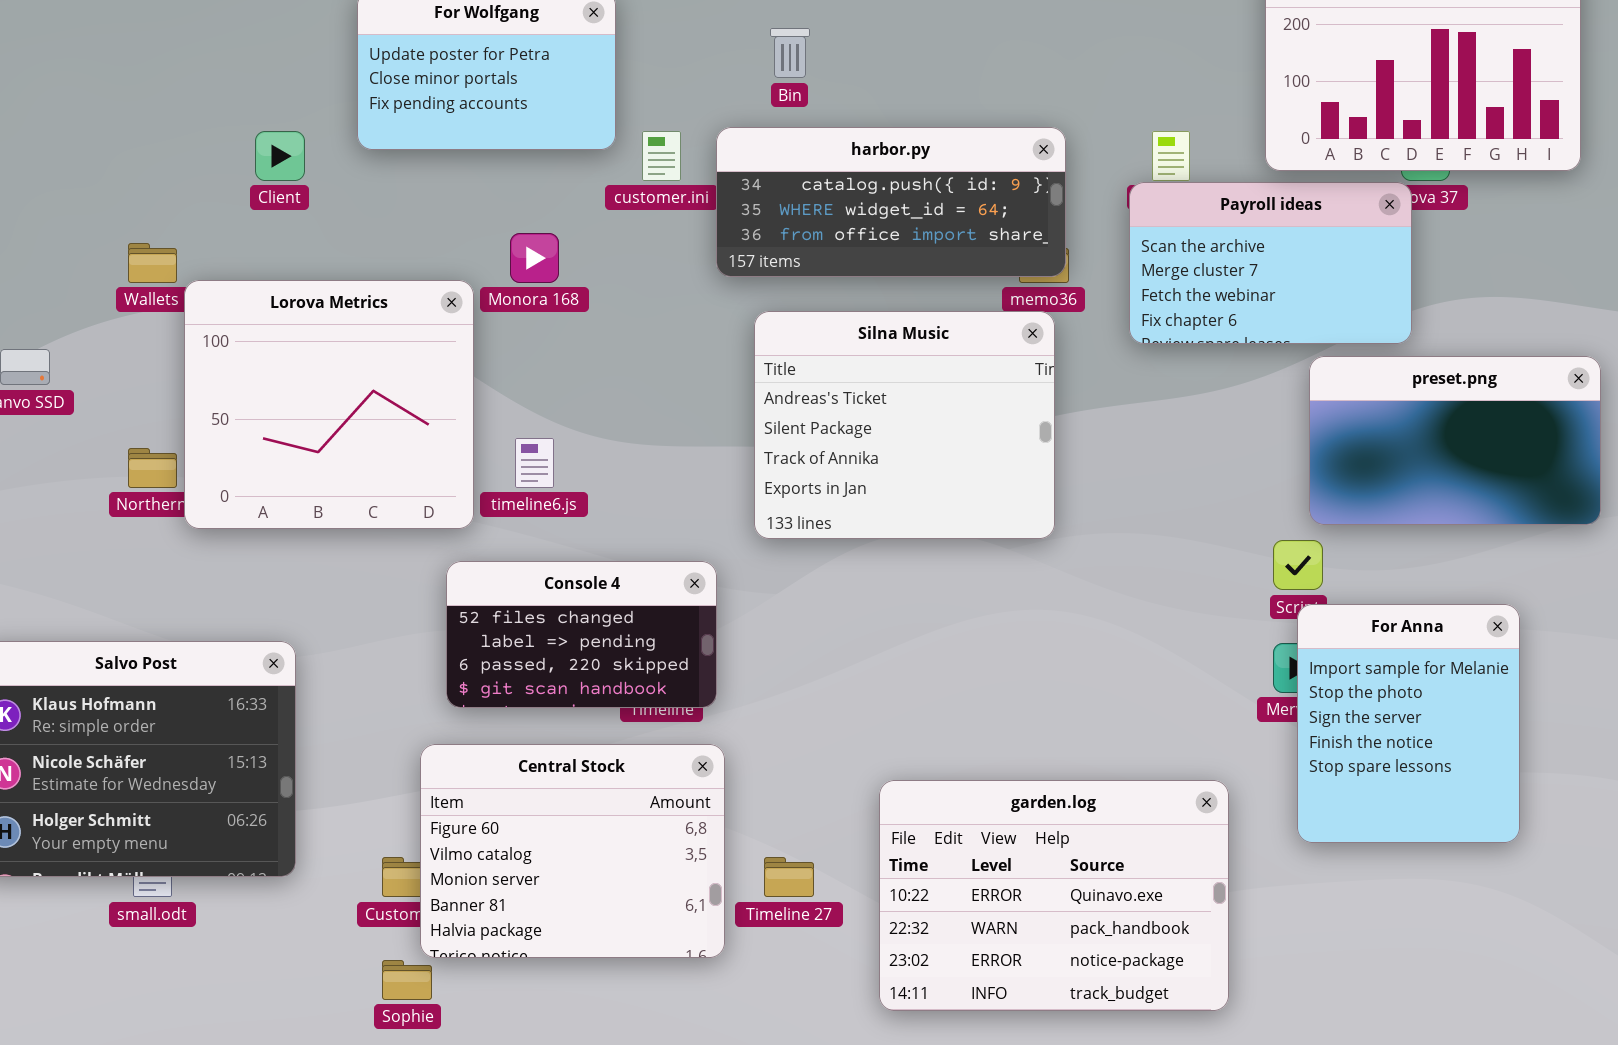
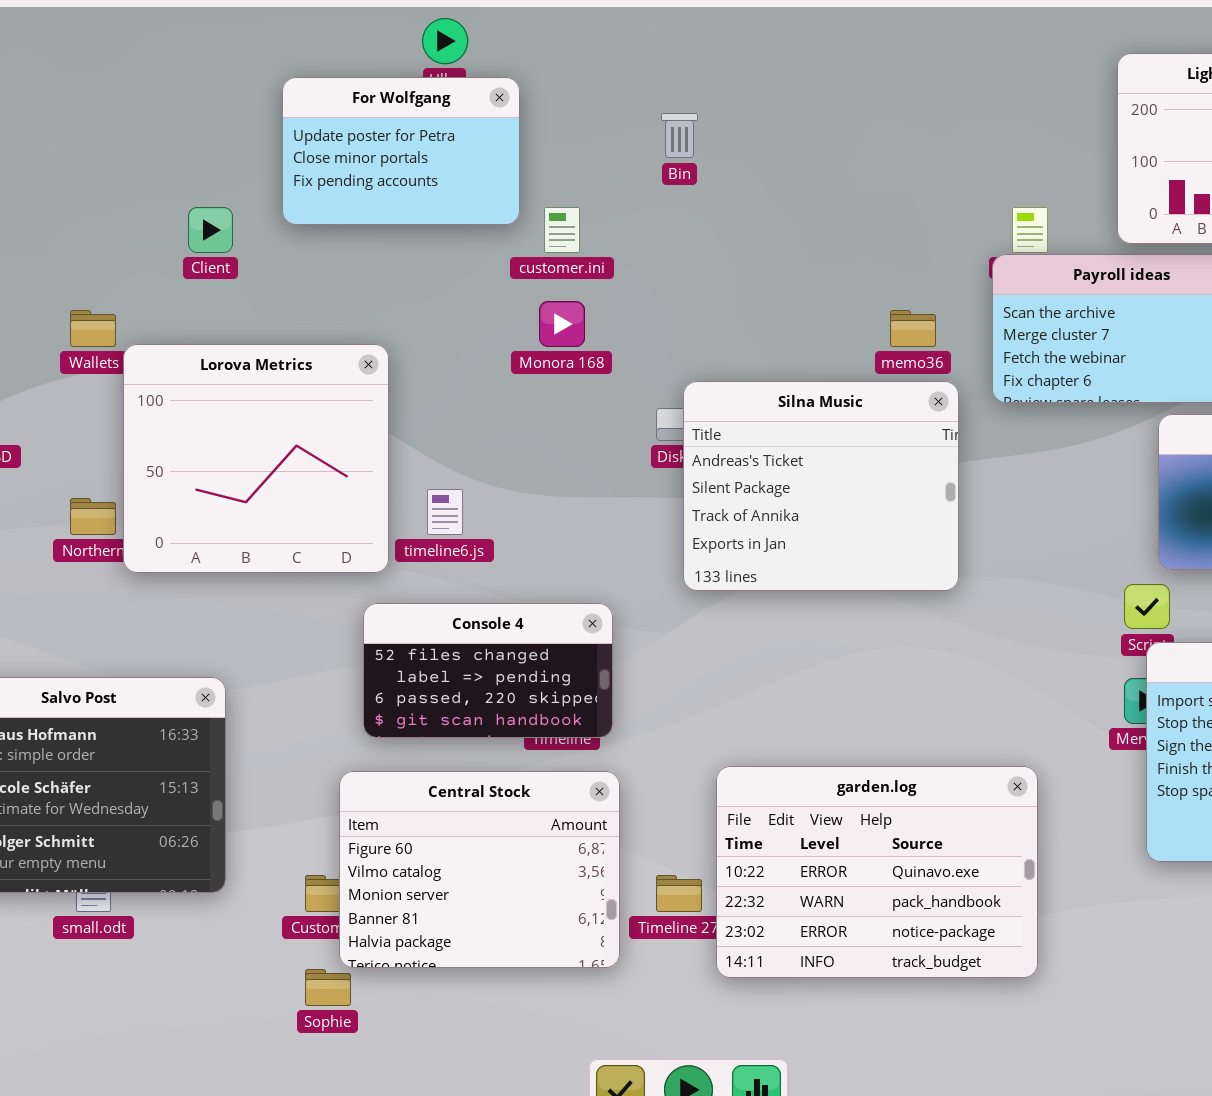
harbor.py: [716,127,1066,277] -> none, closed
Monora 168: [510,233,559,283] -> [539,301,585,347], moved
Silna Music: [754,311,1055,539] -> [683,381,959,591], moved
garden.log: [879,780,1229,1011] -> [716,766,1038,978], moved

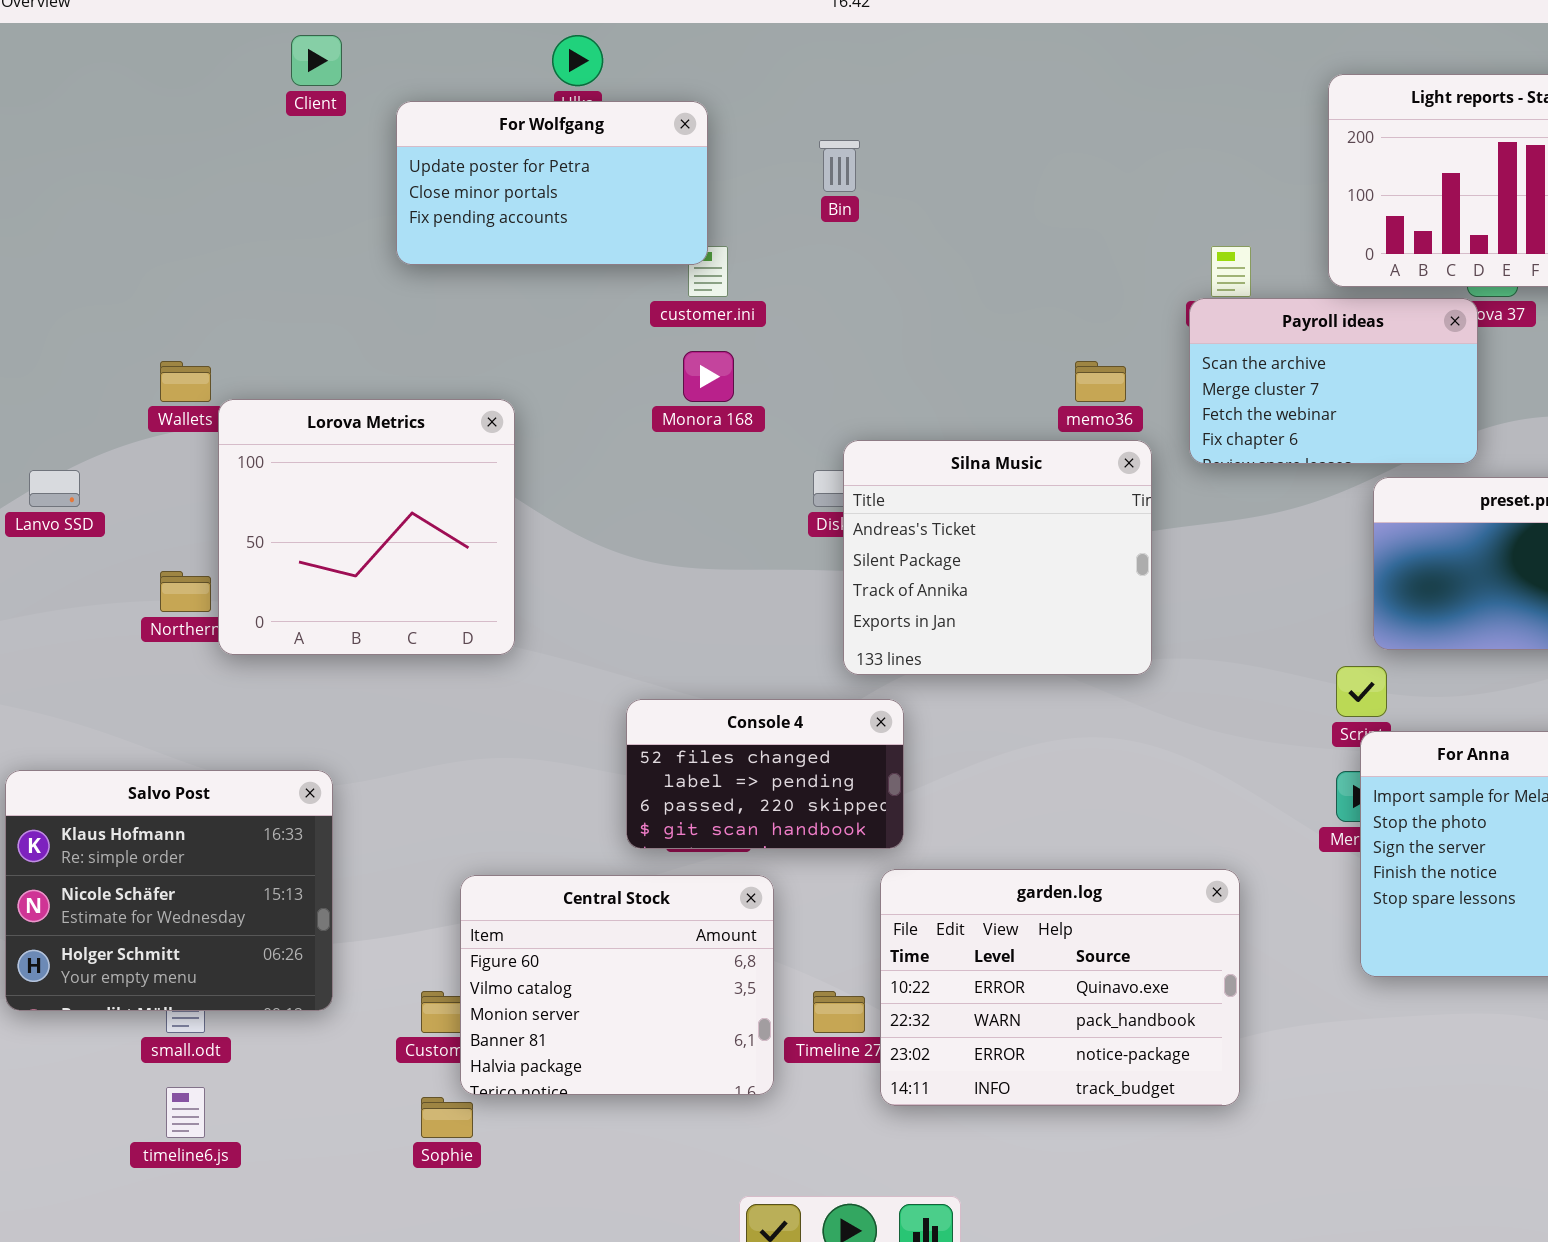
For Wolfgang: [282,77,520,225] -> [396,101,708,265], resized
Client: [188,207,233,253] -> [291,35,342,86], moved
timeline6.js: [427,489,463,535] -> [166,1087,205,1138], moved
Console 4: [363,603,613,738] -> [626,699,904,849], moved

